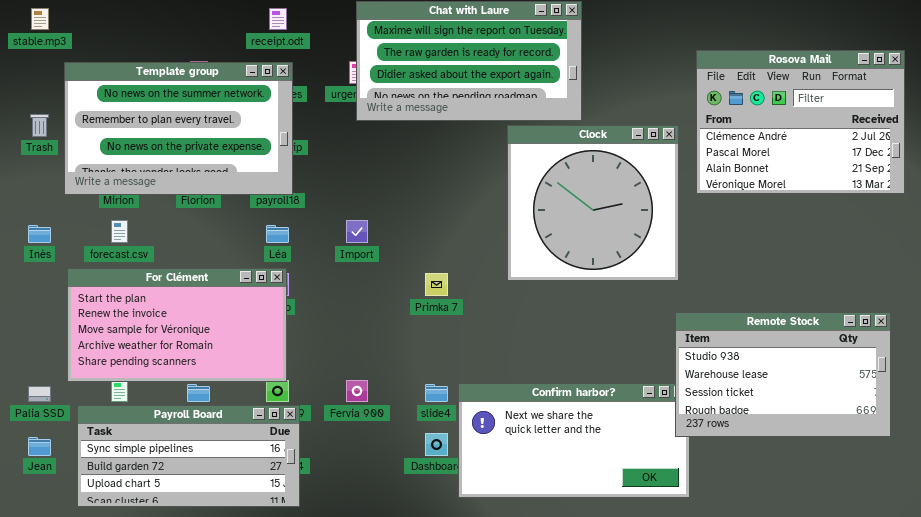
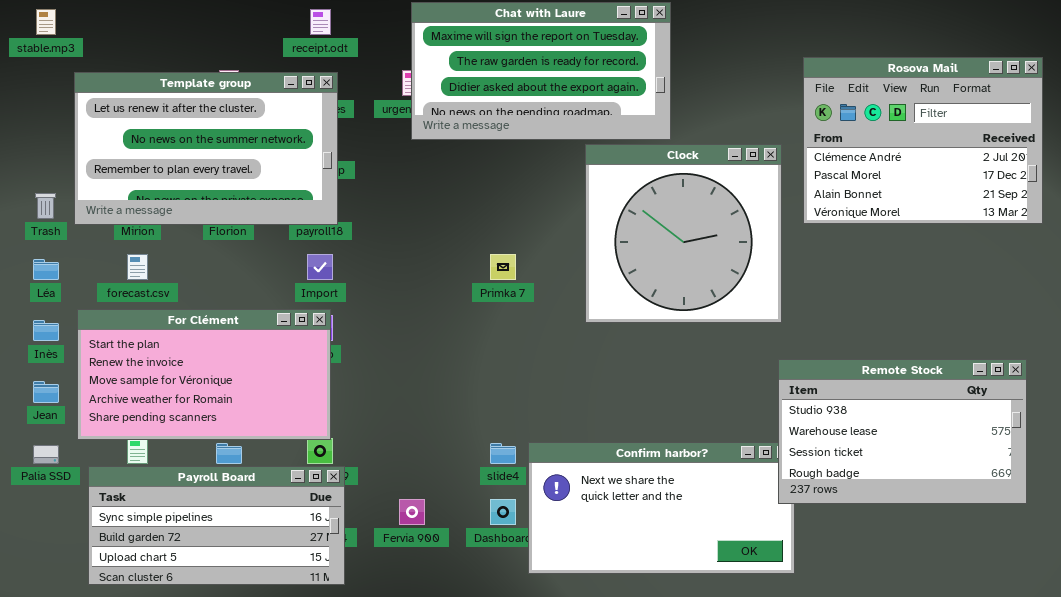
Template group: [64,62,293,195] -> [74,72,338,225], scrolled up 1 row
Trash: [30,114,49,137] -> [35,193,56,219], moved
Import: [346,220,368,243] -> [307,254,333,280], moved
Inès: [28,225,51,243] -> [33,320,59,341], moved
Léa: [266,225,289,243] -> [33,259,59,280], moved
Primka 7: [425,273,448,296] -> [490,254,516,280], moved
Fervia 900: [346,380,368,402] -> [399,499,425,525], moved
Jean: [28,437,51,456] -> [33,381,59,403], moved

